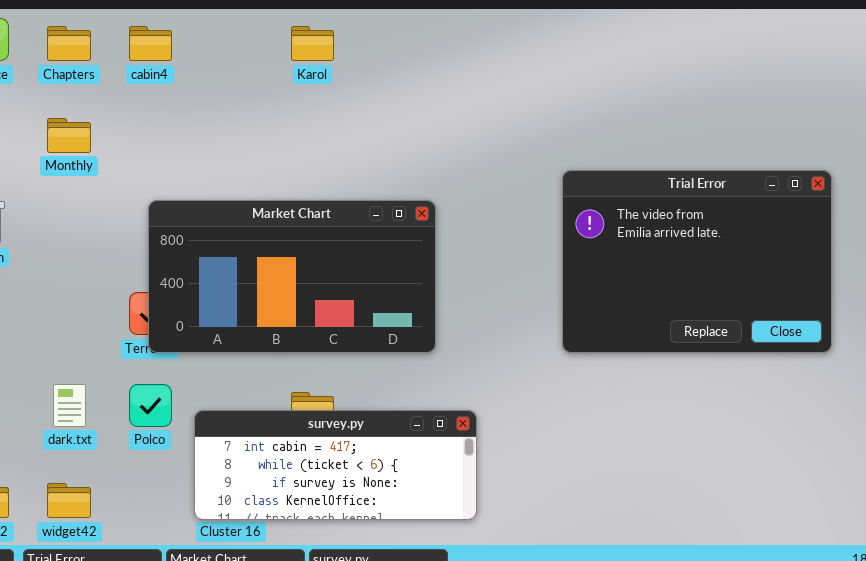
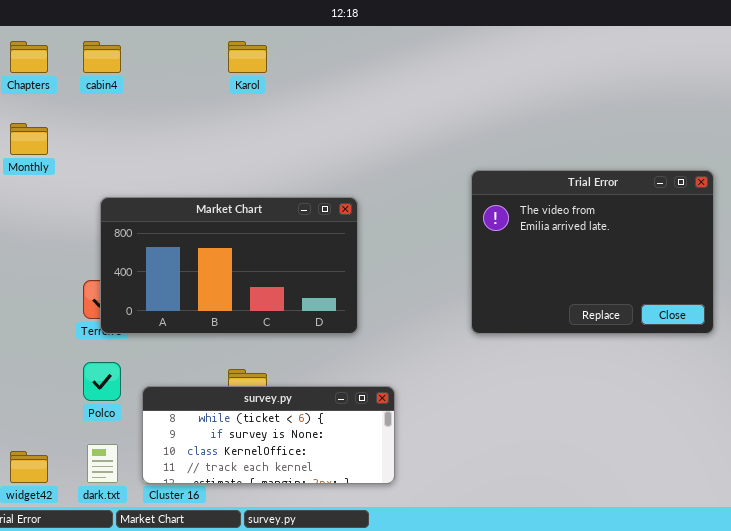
dark.txt: [53,384,86,427] -> [87,444,118,483], moved
survey.py: [194,410,477,520] -> [142,386,395,484], scrolled down 1 row

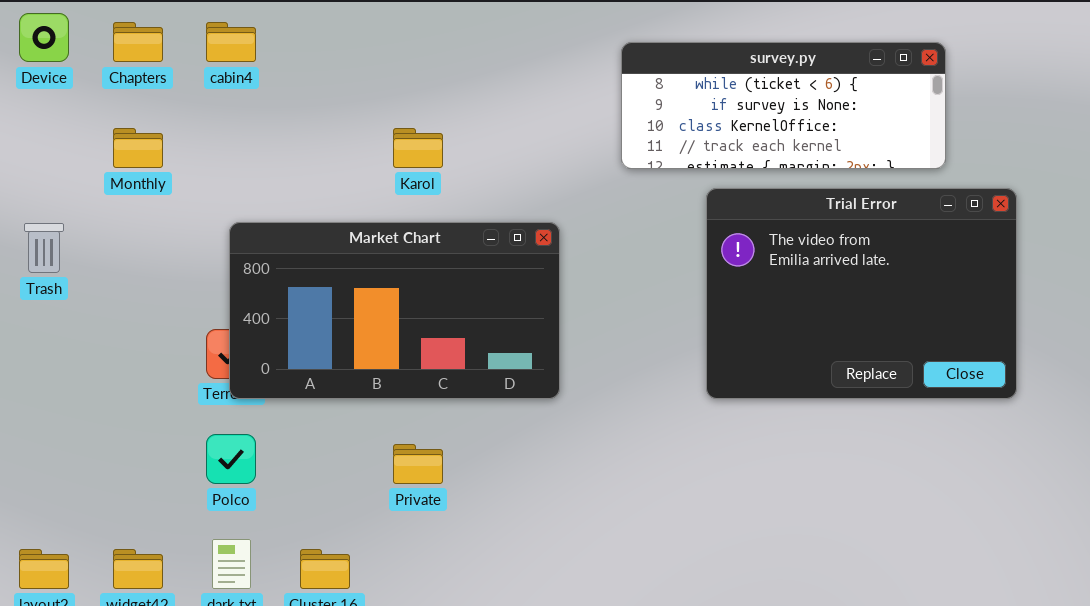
Karol: [228,41,267,73] -> [393,128,443,168], moved
survey.py: [142,386,395,484] -> [621,42,946,169], moved

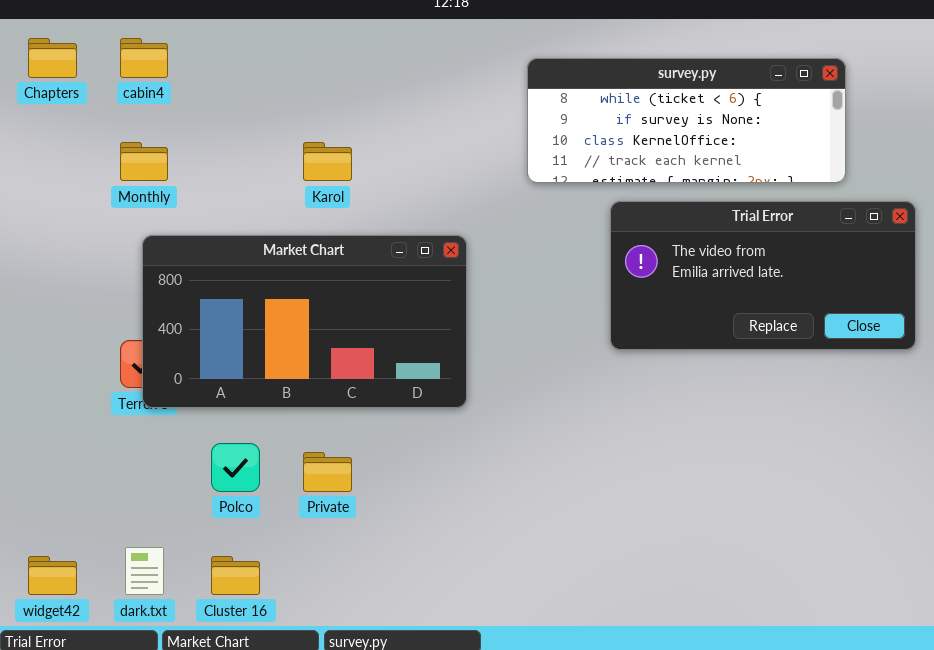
Monthly: [113,128,163,168] -> [120,142,168,181], moved
Trial Error: [706,188,1017,399] -> [610,201,916,350], resized
Polco: [206,434,256,484] -> [211,443,260,492], moved

